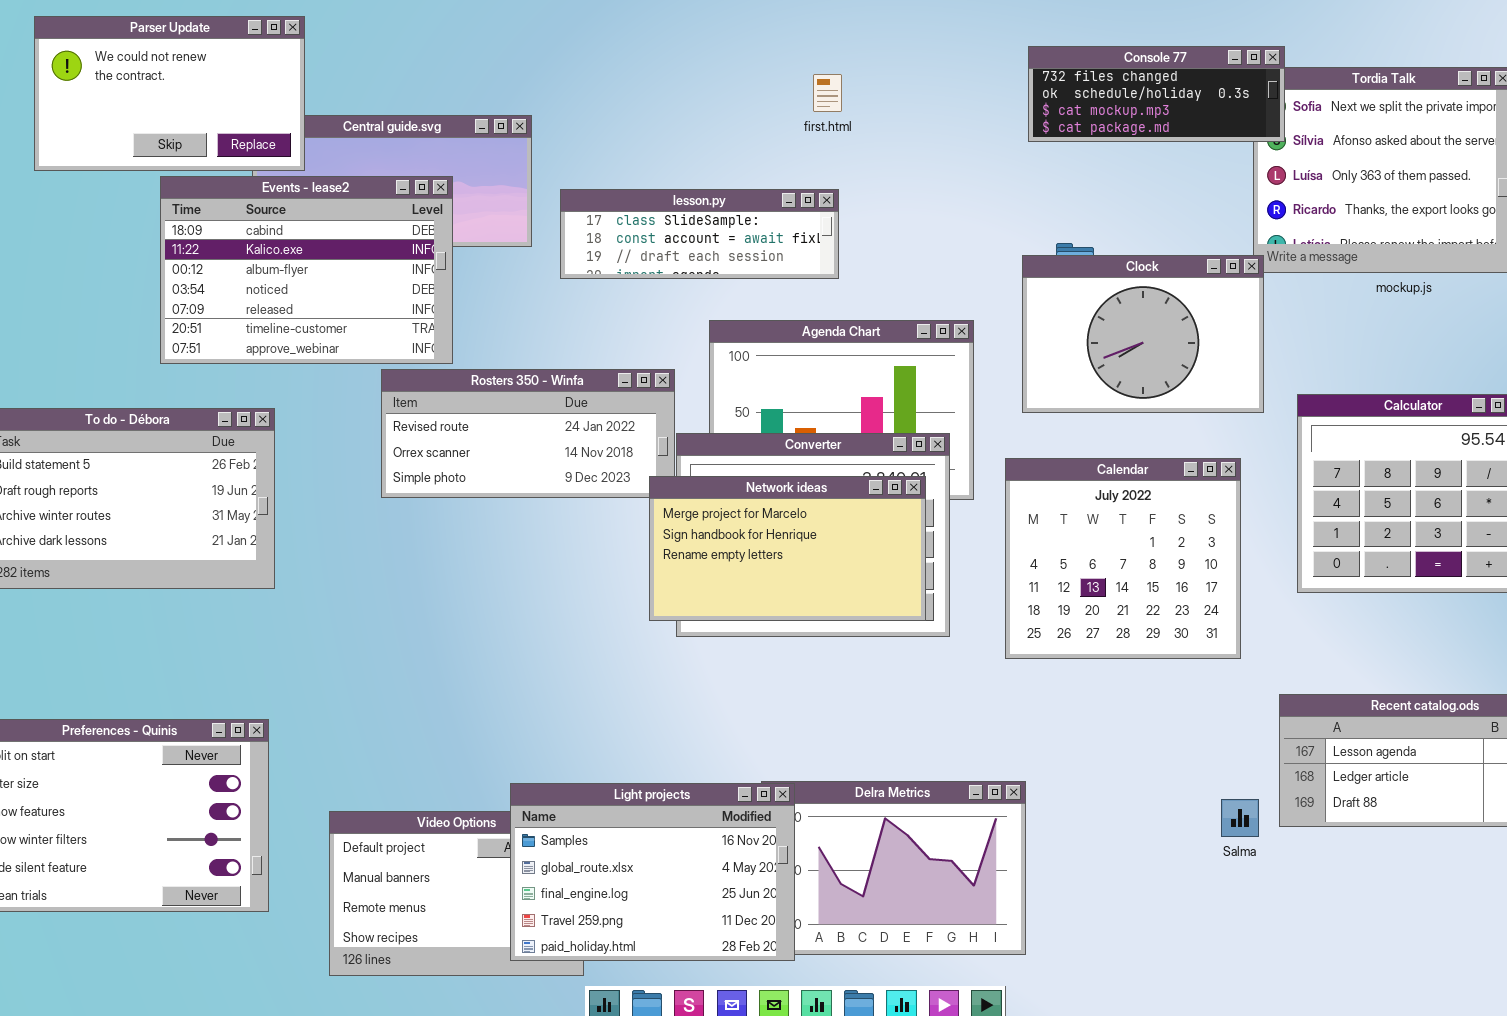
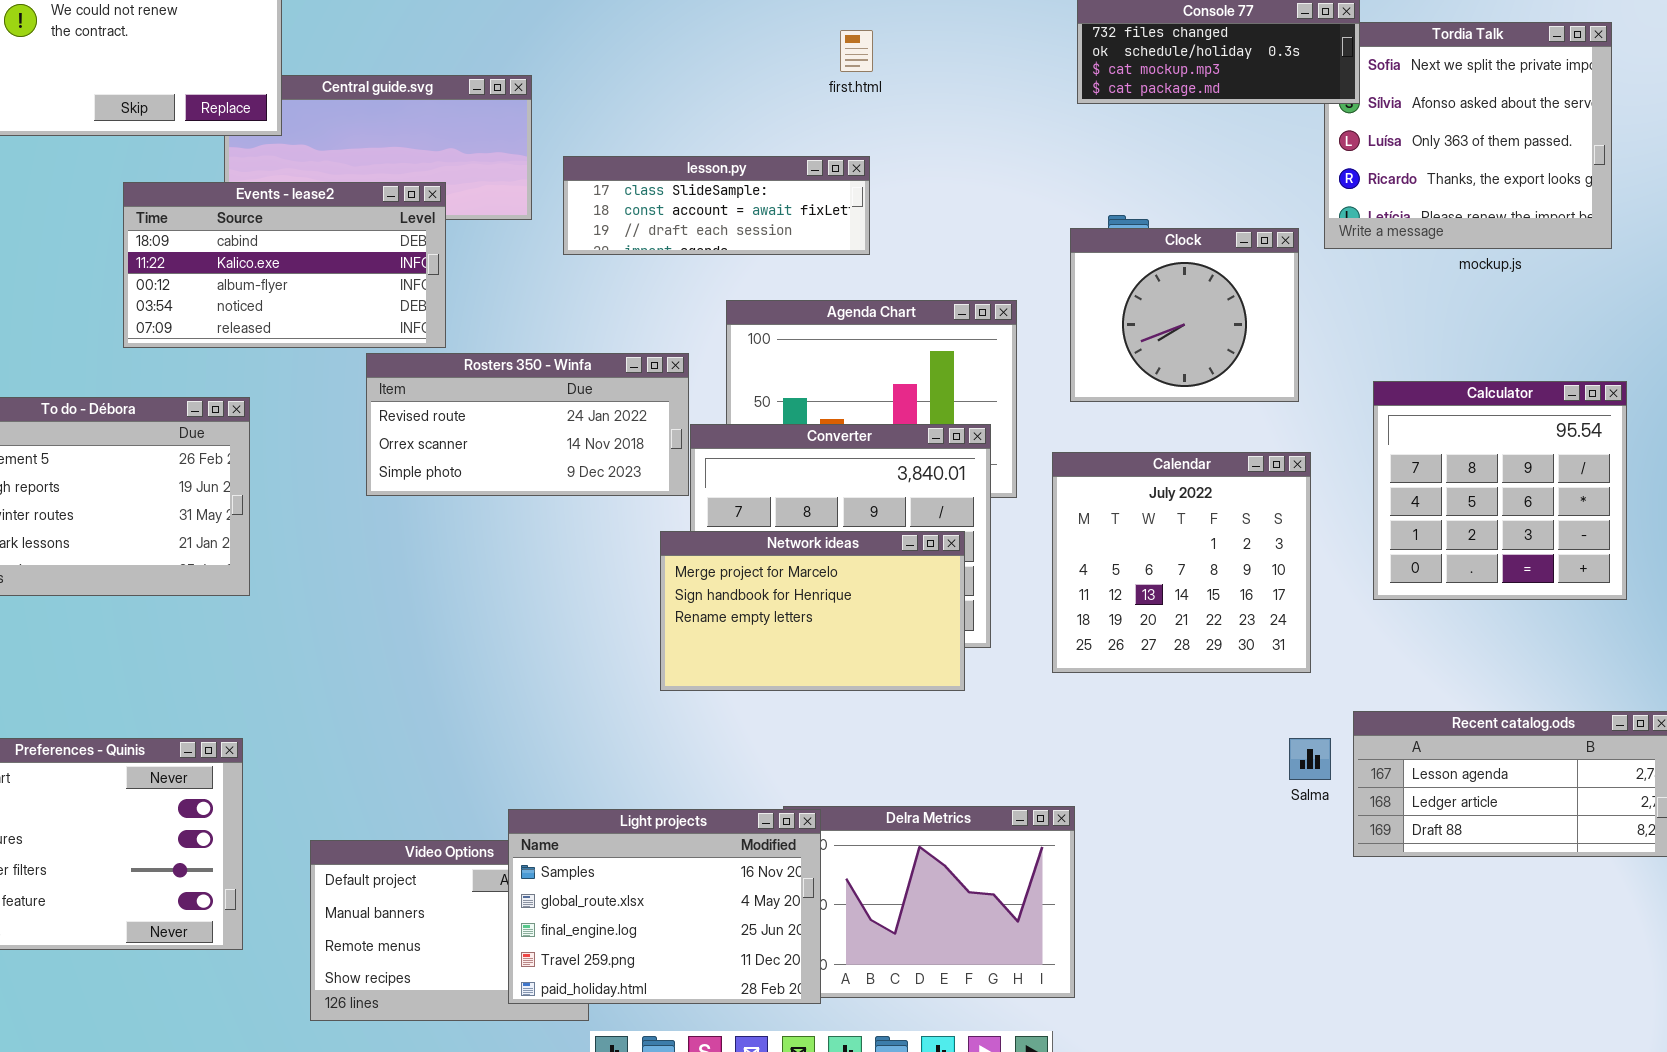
Events - lease2: [160,176,453,364] -> [123,182,446,348], resized
Clock: [1022,255,1264,413] -> [1070,228,1299,402], resized
Network ideas: [649,476,926,621] -> [660,531,965,691], moved
Salma: [1221,799,1259,837] -> [1289,738,1331,780], moved

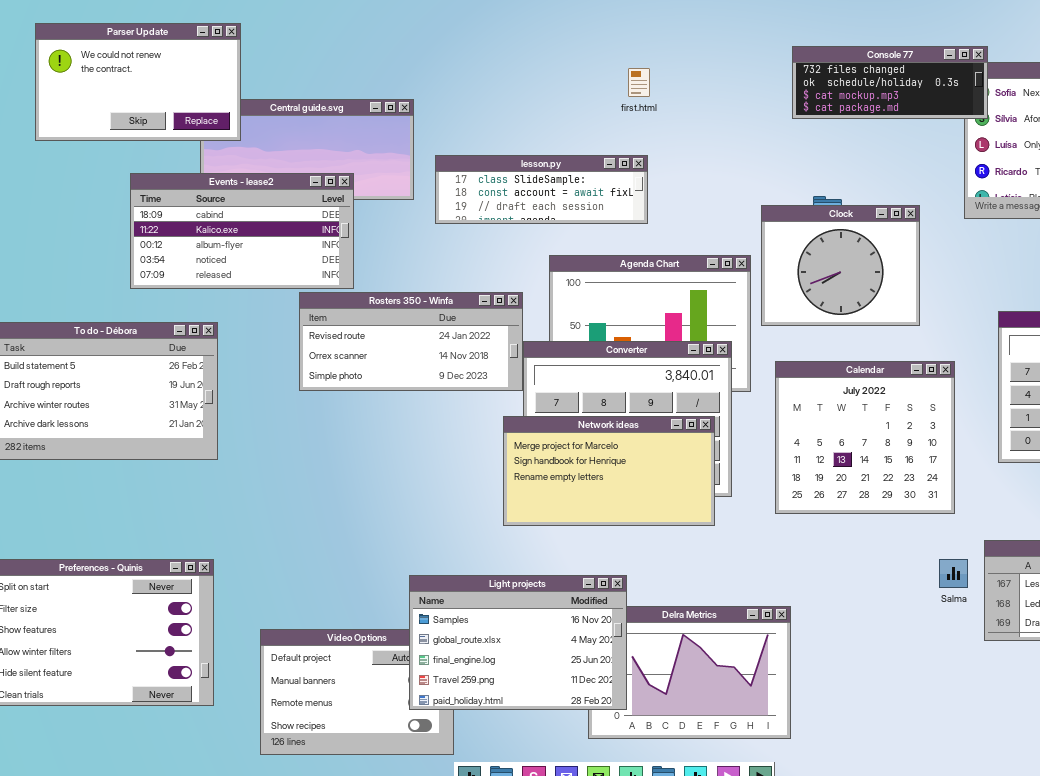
Clock: [1070,228,1299,402] -> [761,205,920,326], moved
Light projects: [508,809,821,1004] -> [409,575,627,710], moved

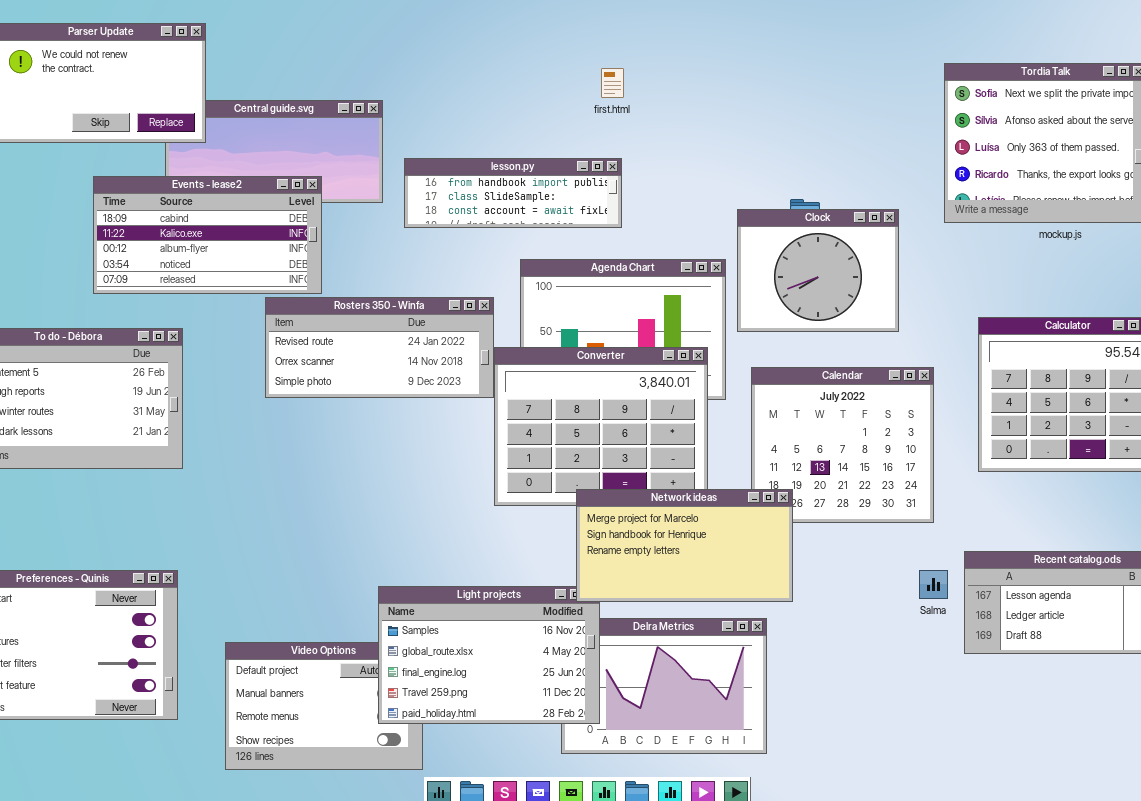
Console 77: [792,46,988,119] -> none, closed
lesson.py: [435,155,648,224] -> [404,158,622,228], scrolled up 1 row
Network ideas: [503,416,715,526] -> [576,489,793,602], moved

